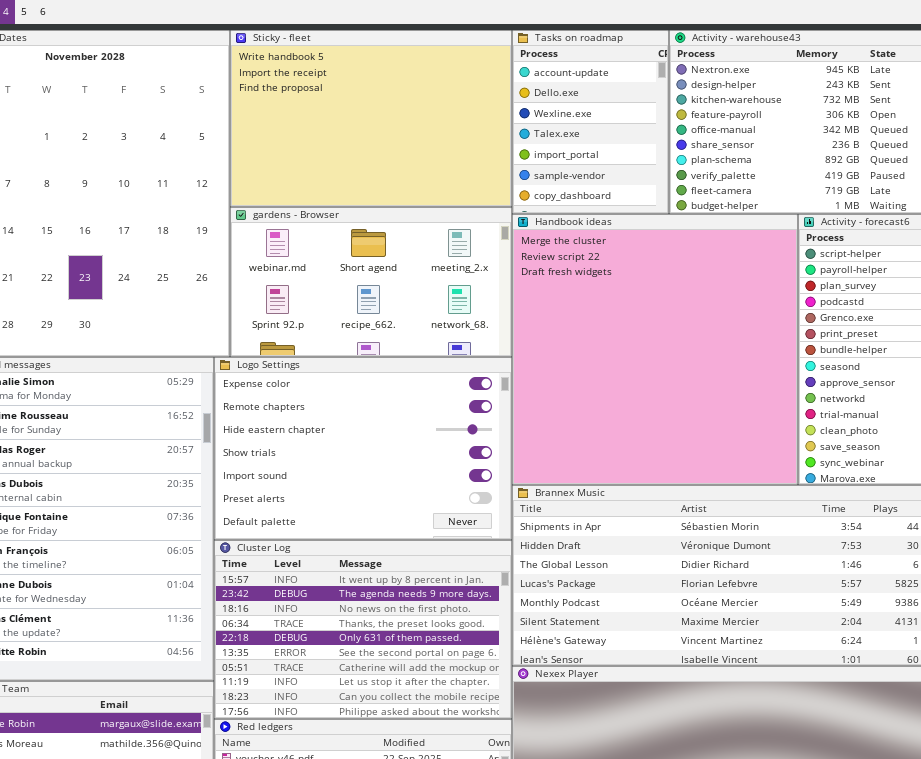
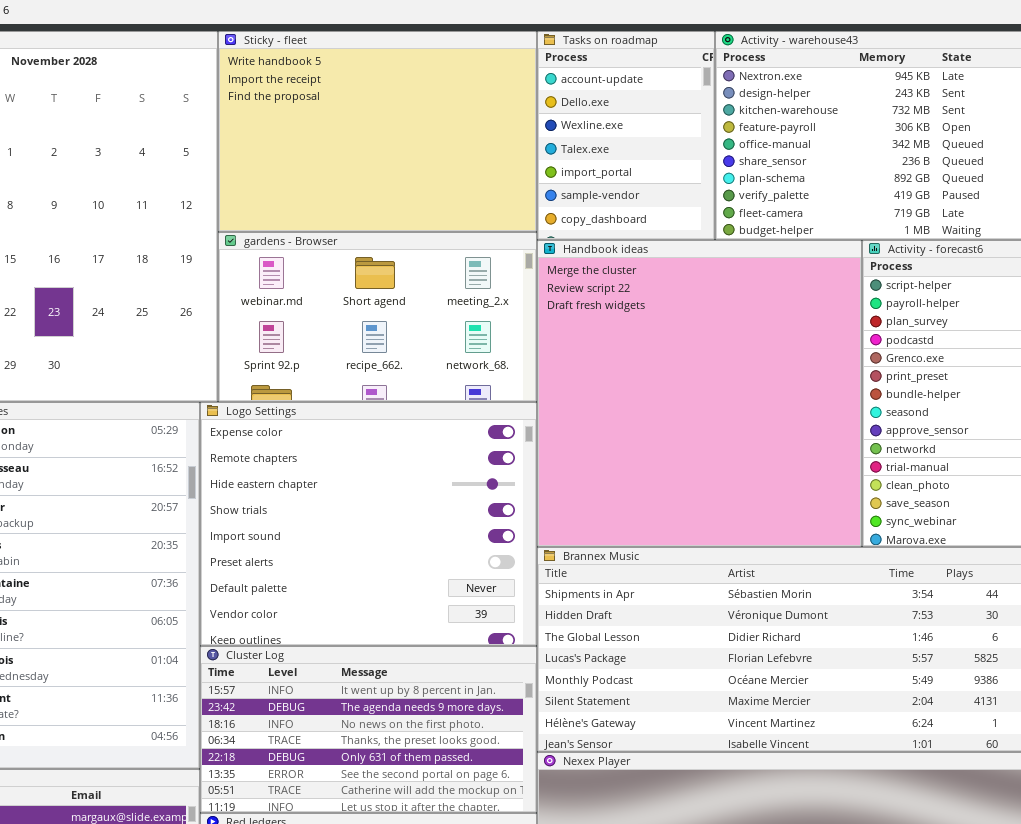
Logo Settings: [214,357,512,540] -> [200,402,537,646], resized
Cluster Log: [214,540,512,719] -> [200,646,537,813], resized

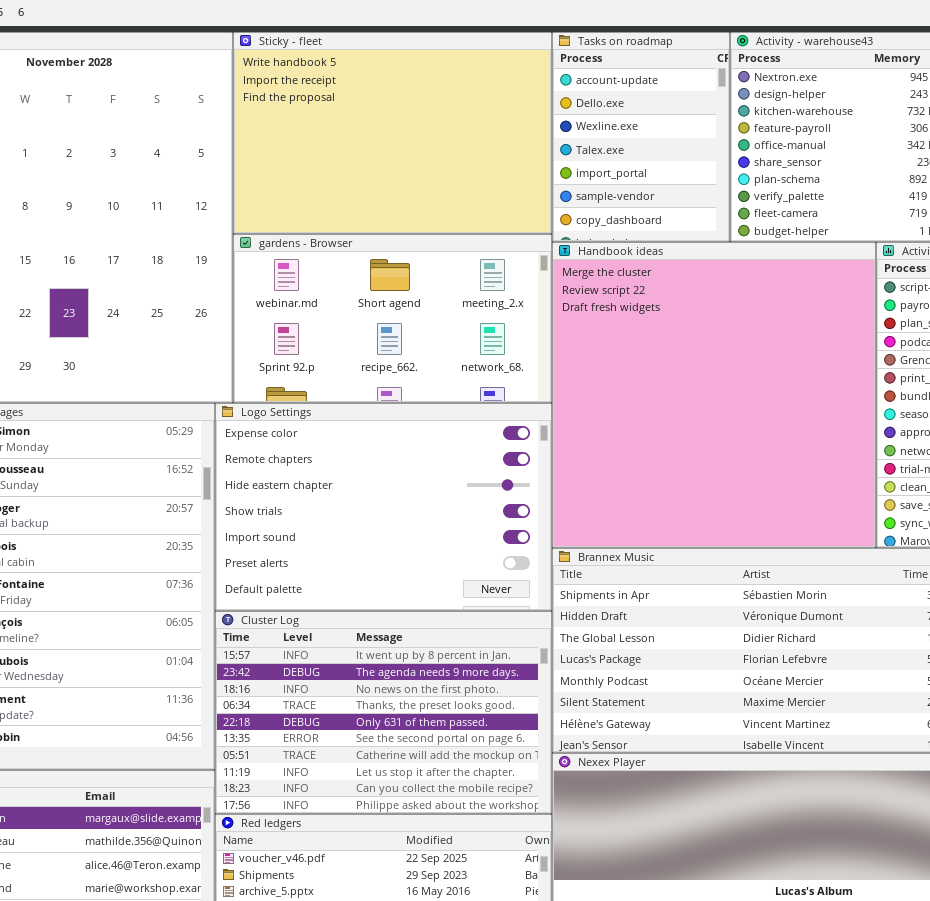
Logo Settings: [200,402,537,646] -> [215,403,552,611], resized
Cluster Log: [200,646,537,813] -> [215,611,552,814], resized

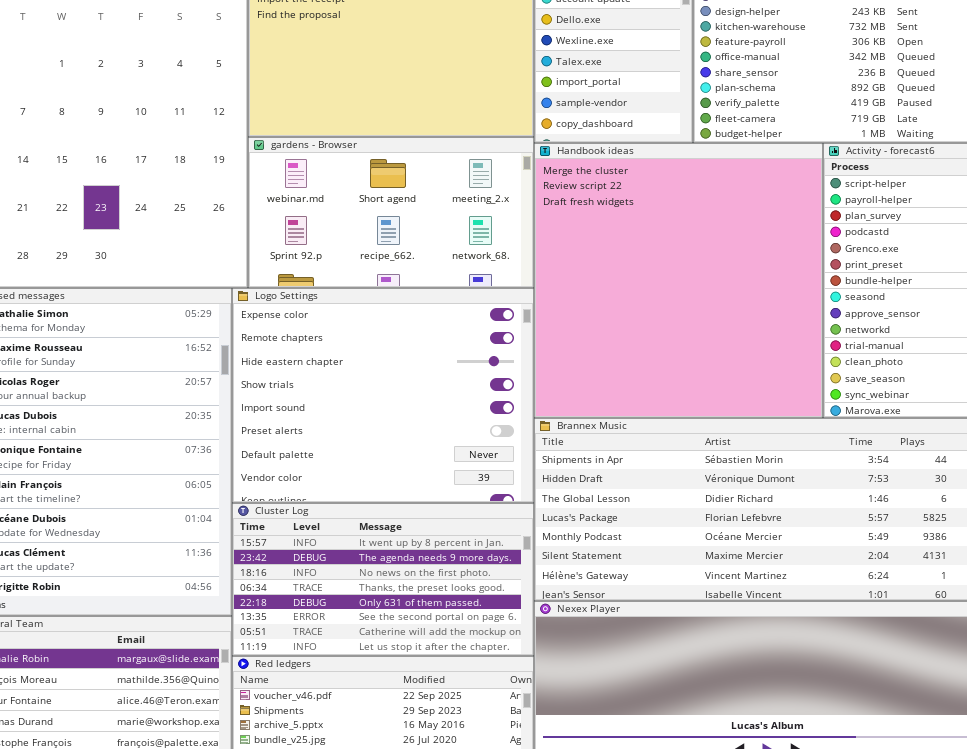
Logo Settings: [215,403,552,611] -> [232,288,534,503], resized
Cluster Log: [215,611,552,814] -> [232,503,534,656], resized

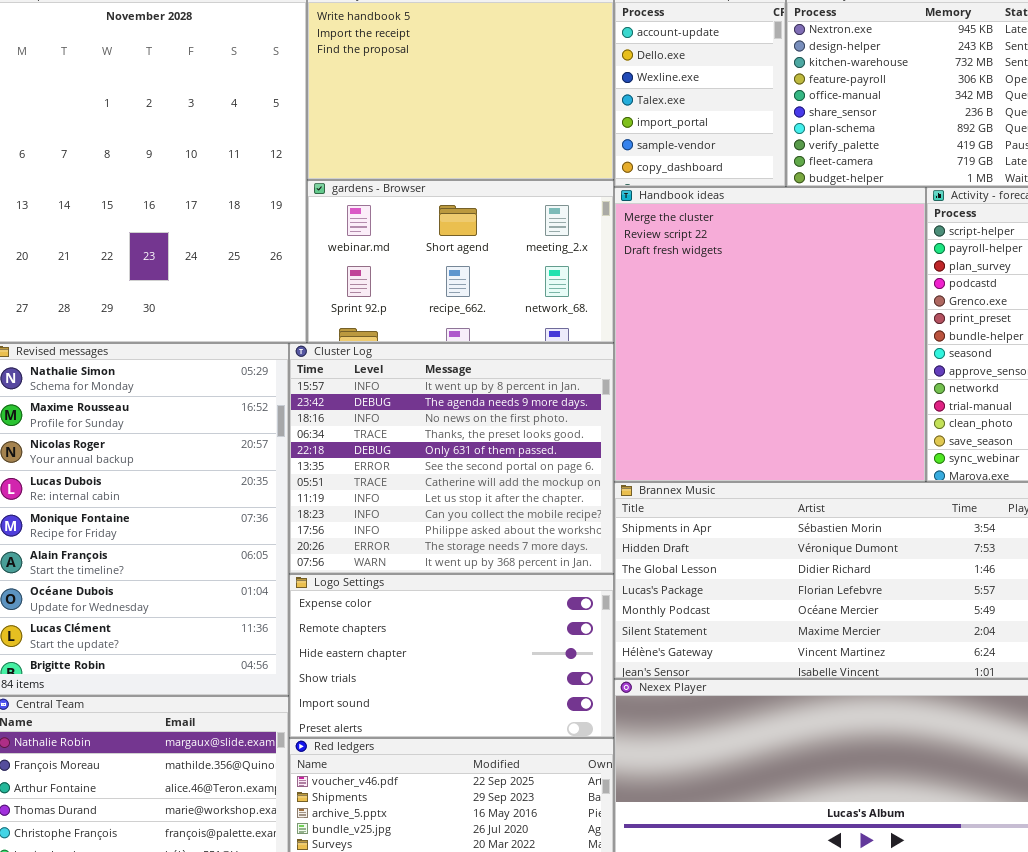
Logo Settings: [232,288,534,503] -> [289,574,614,738], moved, resized
Cluster Log: [232,503,534,656] -> [289,343,614,574], moved, resized

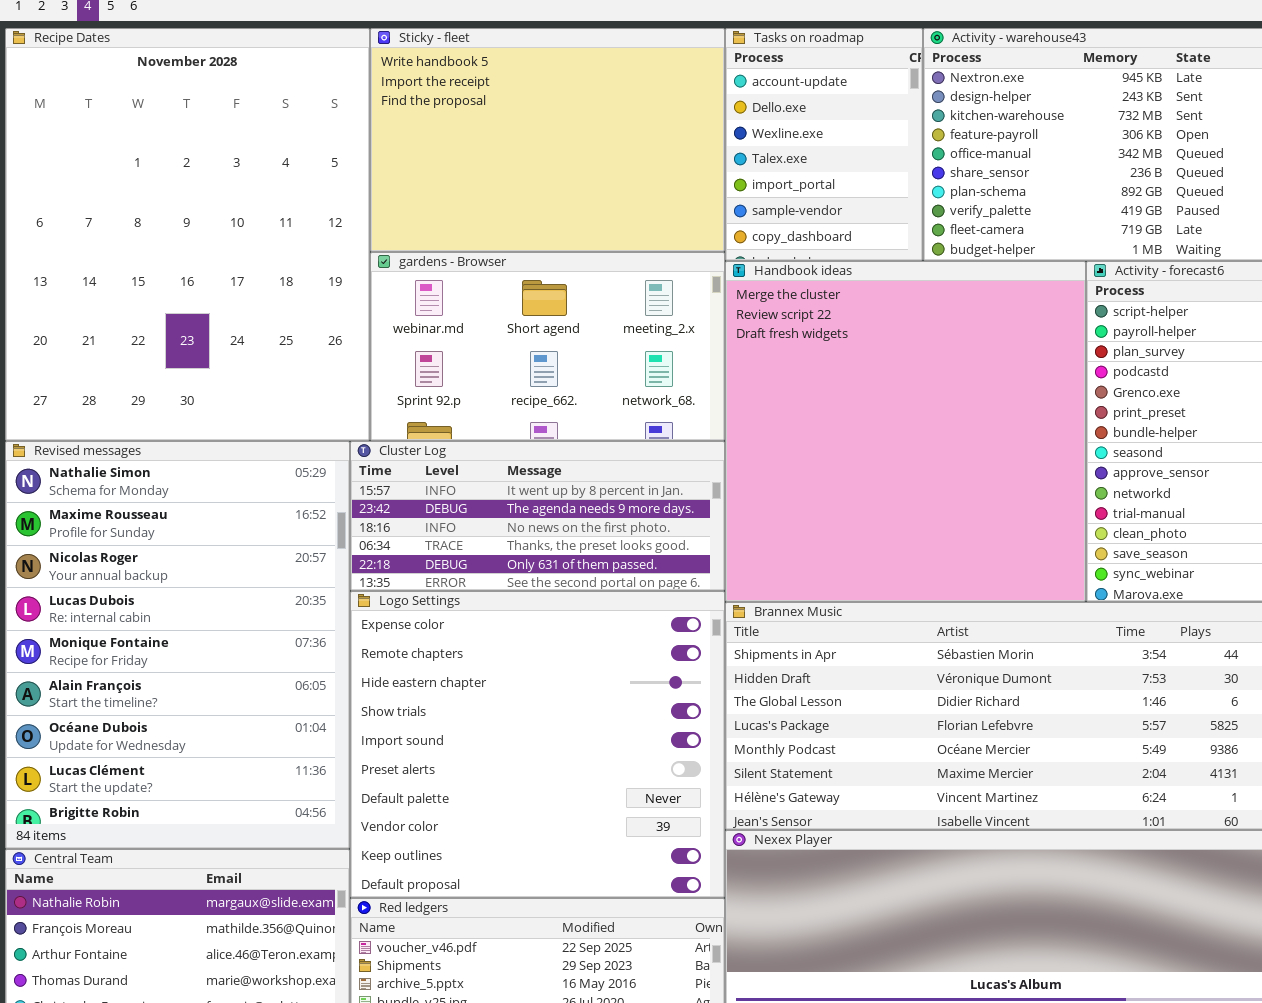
Cluster Log: [289,343,614,574] -> [350,441,725,591], resized
Logo Settings: [289,574,614,738] -> [350,591,725,898], resized

